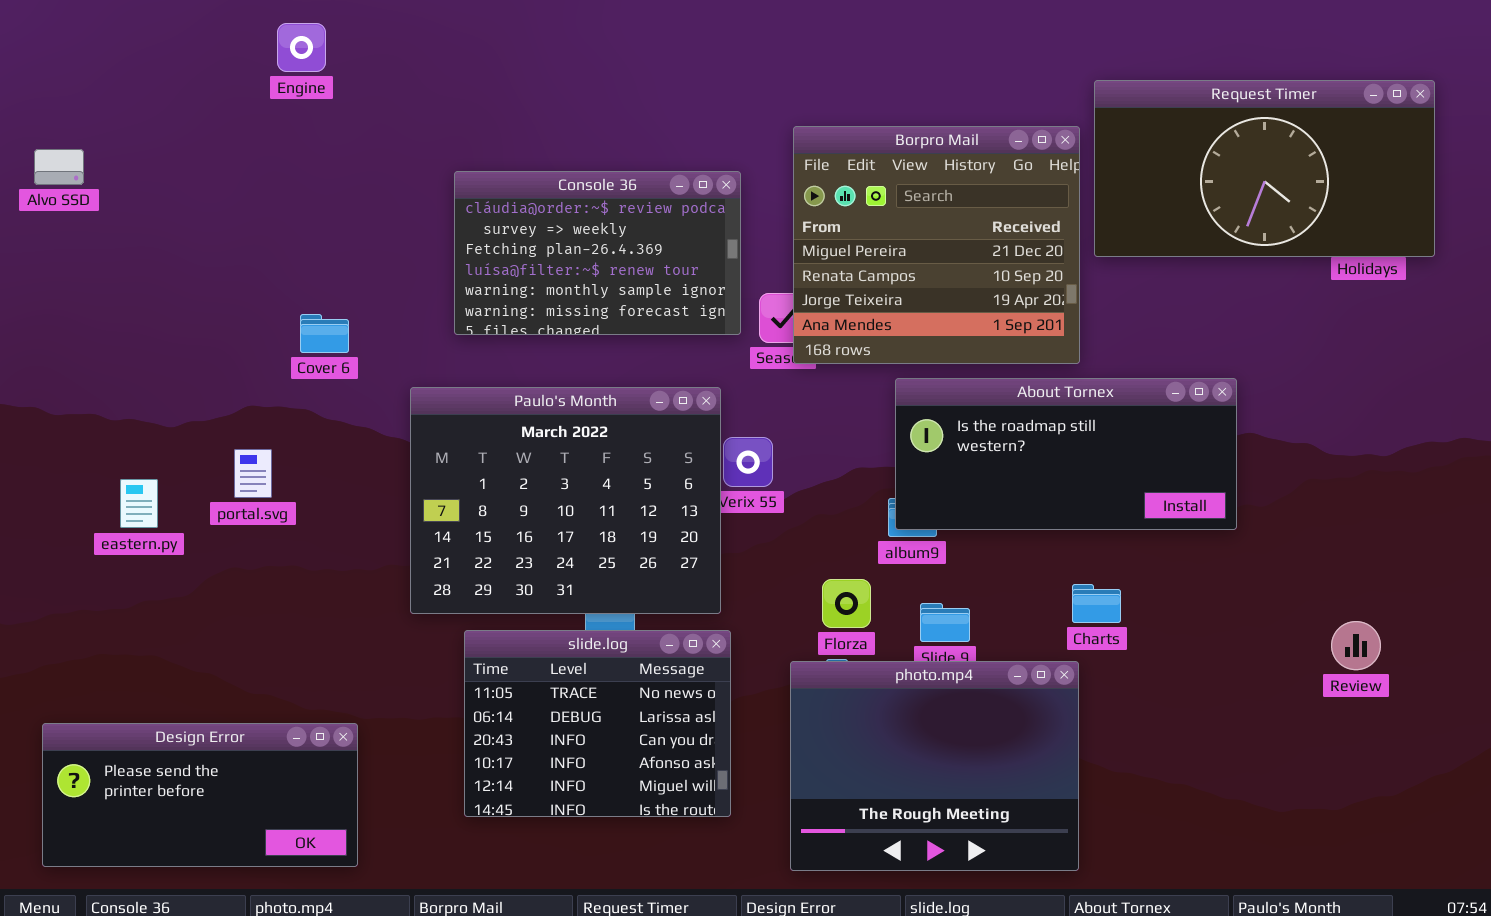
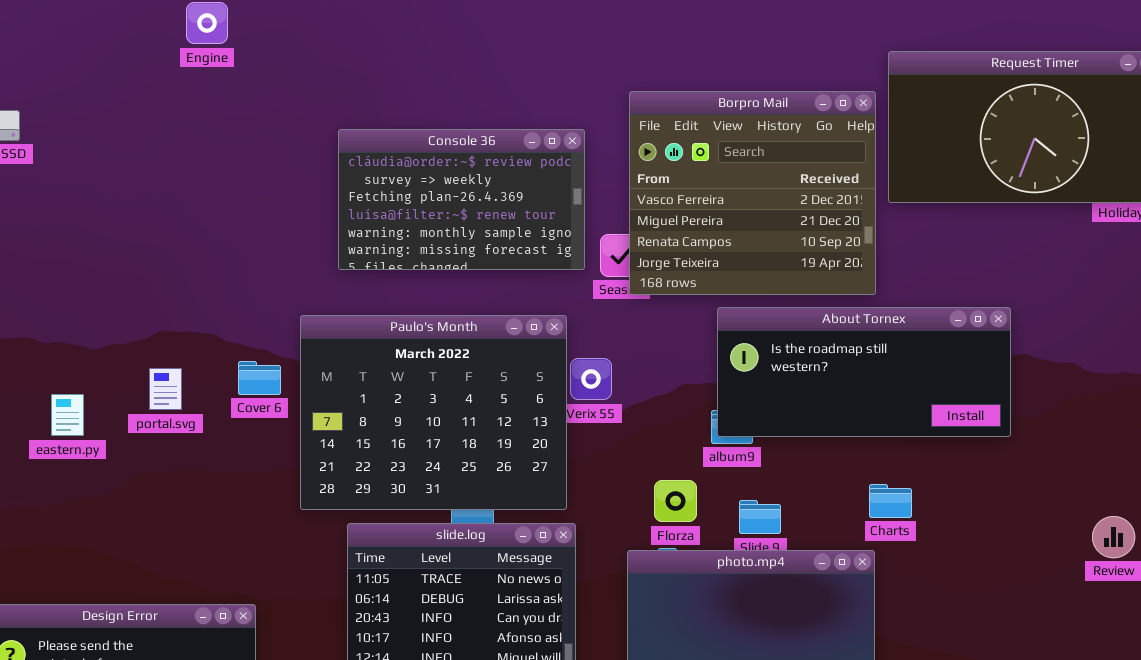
Borpro Mail: [793,126,1080,364] -> [629,91,876,295], scrolled up 1 row
Cover 6: [300,314,349,353] -> [238,361,281,395], moved

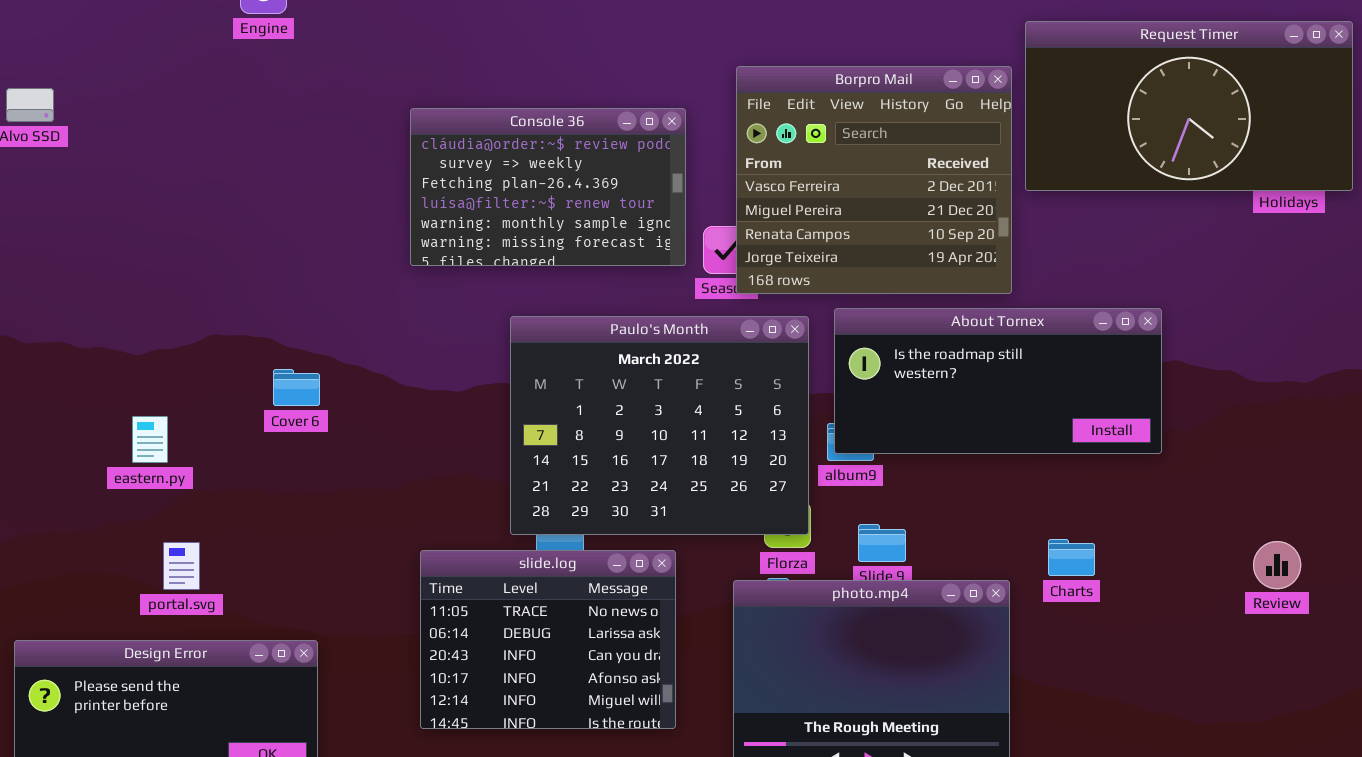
Paulo's Month: [300,315,567,510] -> [510,316,809,535], moved
Cover 6: [238,361,281,395] -> [273,369,320,406], moved
portal.svg: [149,368,182,410] -> [163,542,200,590], moved
eastern.py: [51,394,84,436] -> [132,416,168,463], moved
Charts: [869,484,912,518] -> [1048,539,1095,576], moved

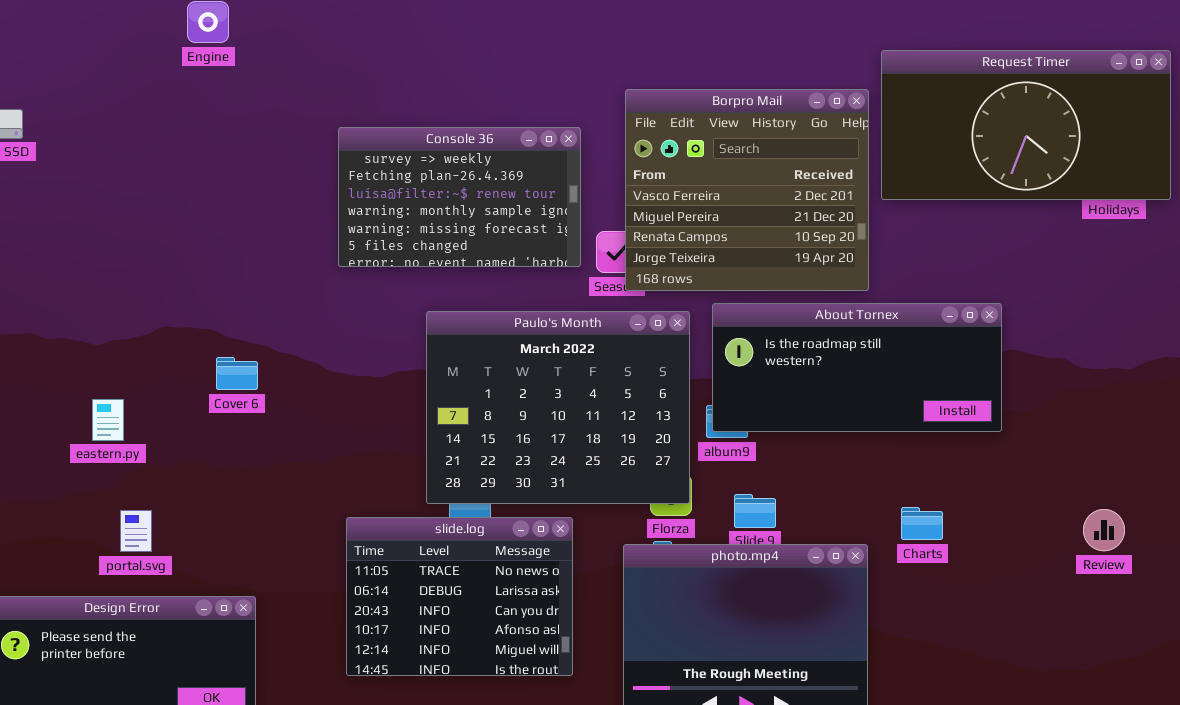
Console 36: [410,108,686,266] -> [338,127,581,267], scrolled down 1 row

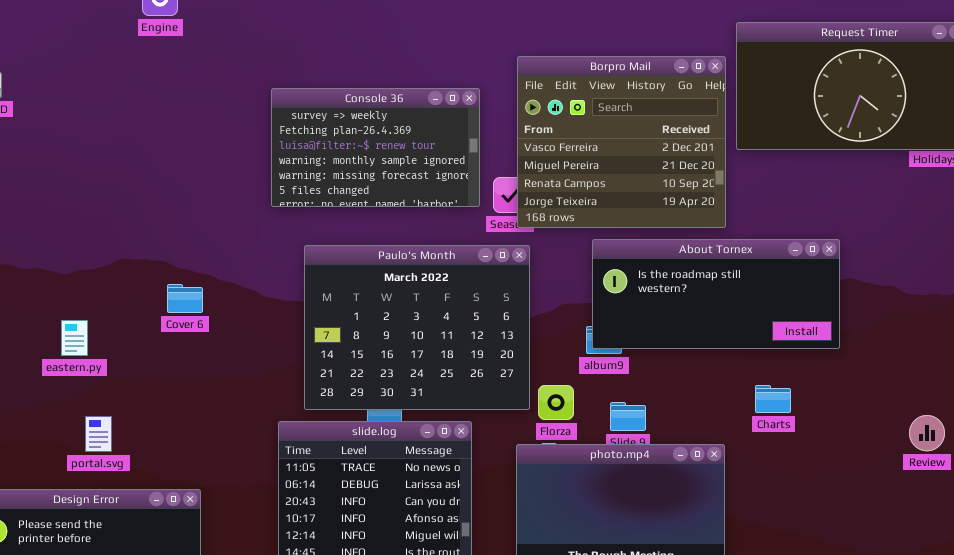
Paulo's Month: [426,311,690,504] -> [304,245,530,410], moved
Charts: [901,507,943,540] -> [755,385,791,413], moved

